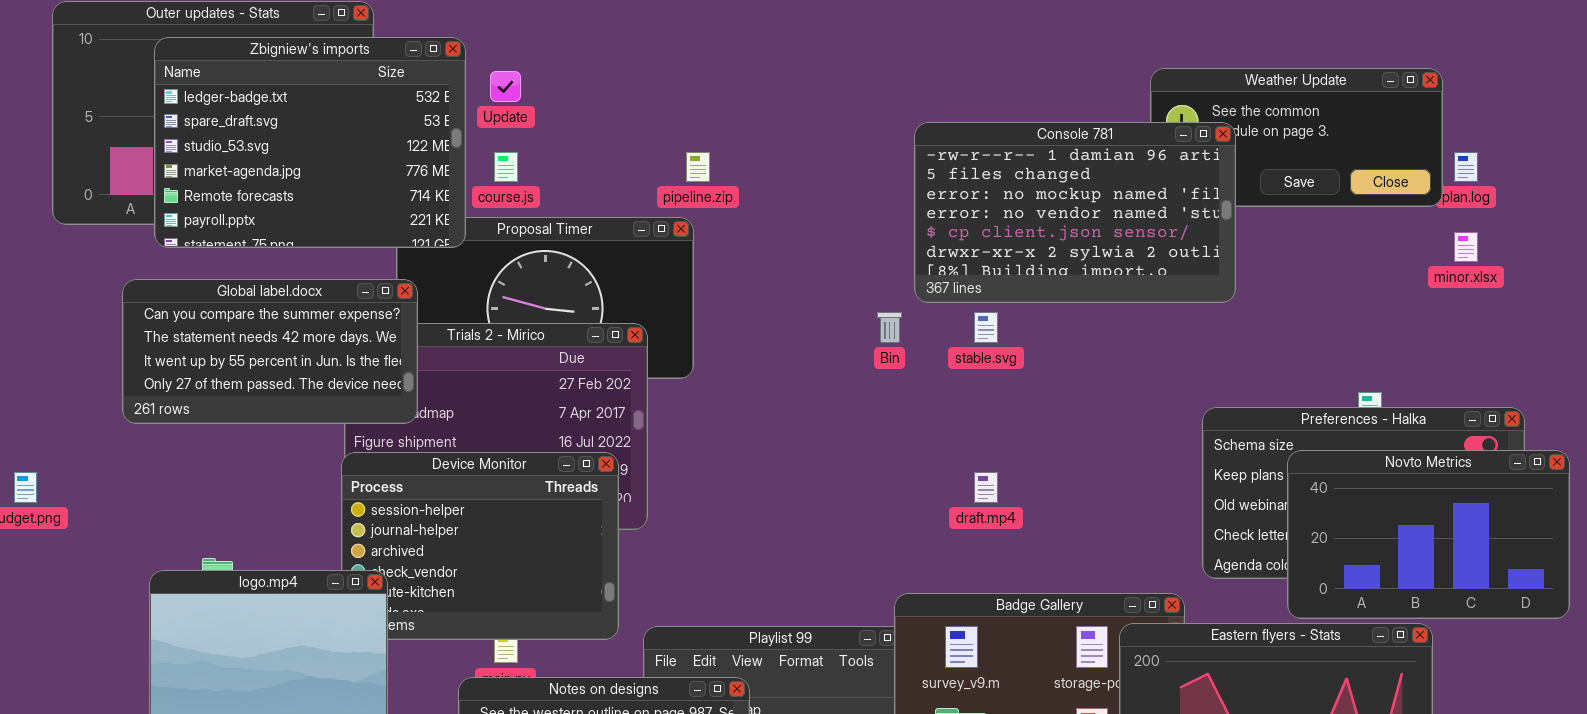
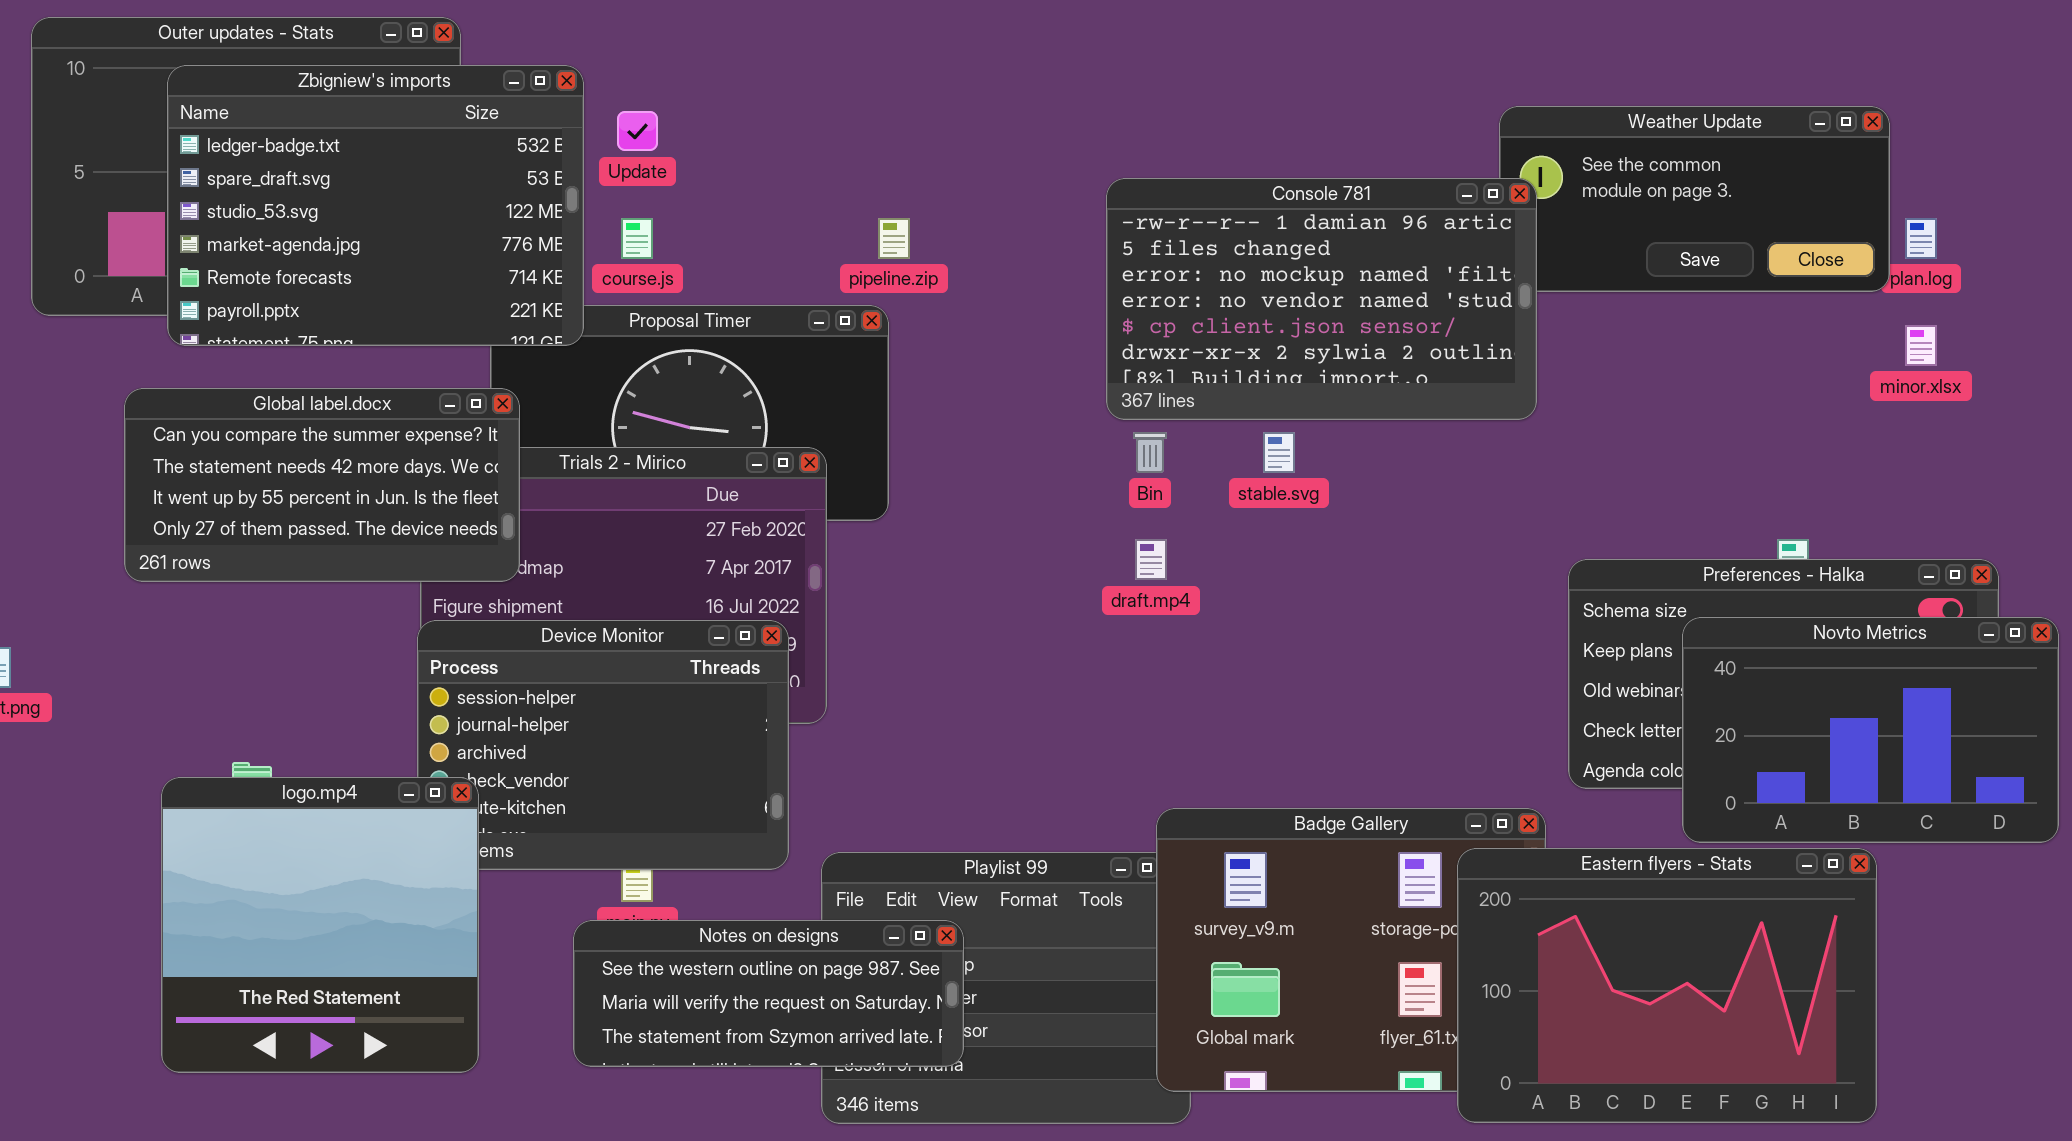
Console 781: [914,122,1236,303] -> [1106,178,1537,420], moved
draft.mp4: [974,472,998,503] -> [1135,539,1167,580], moved

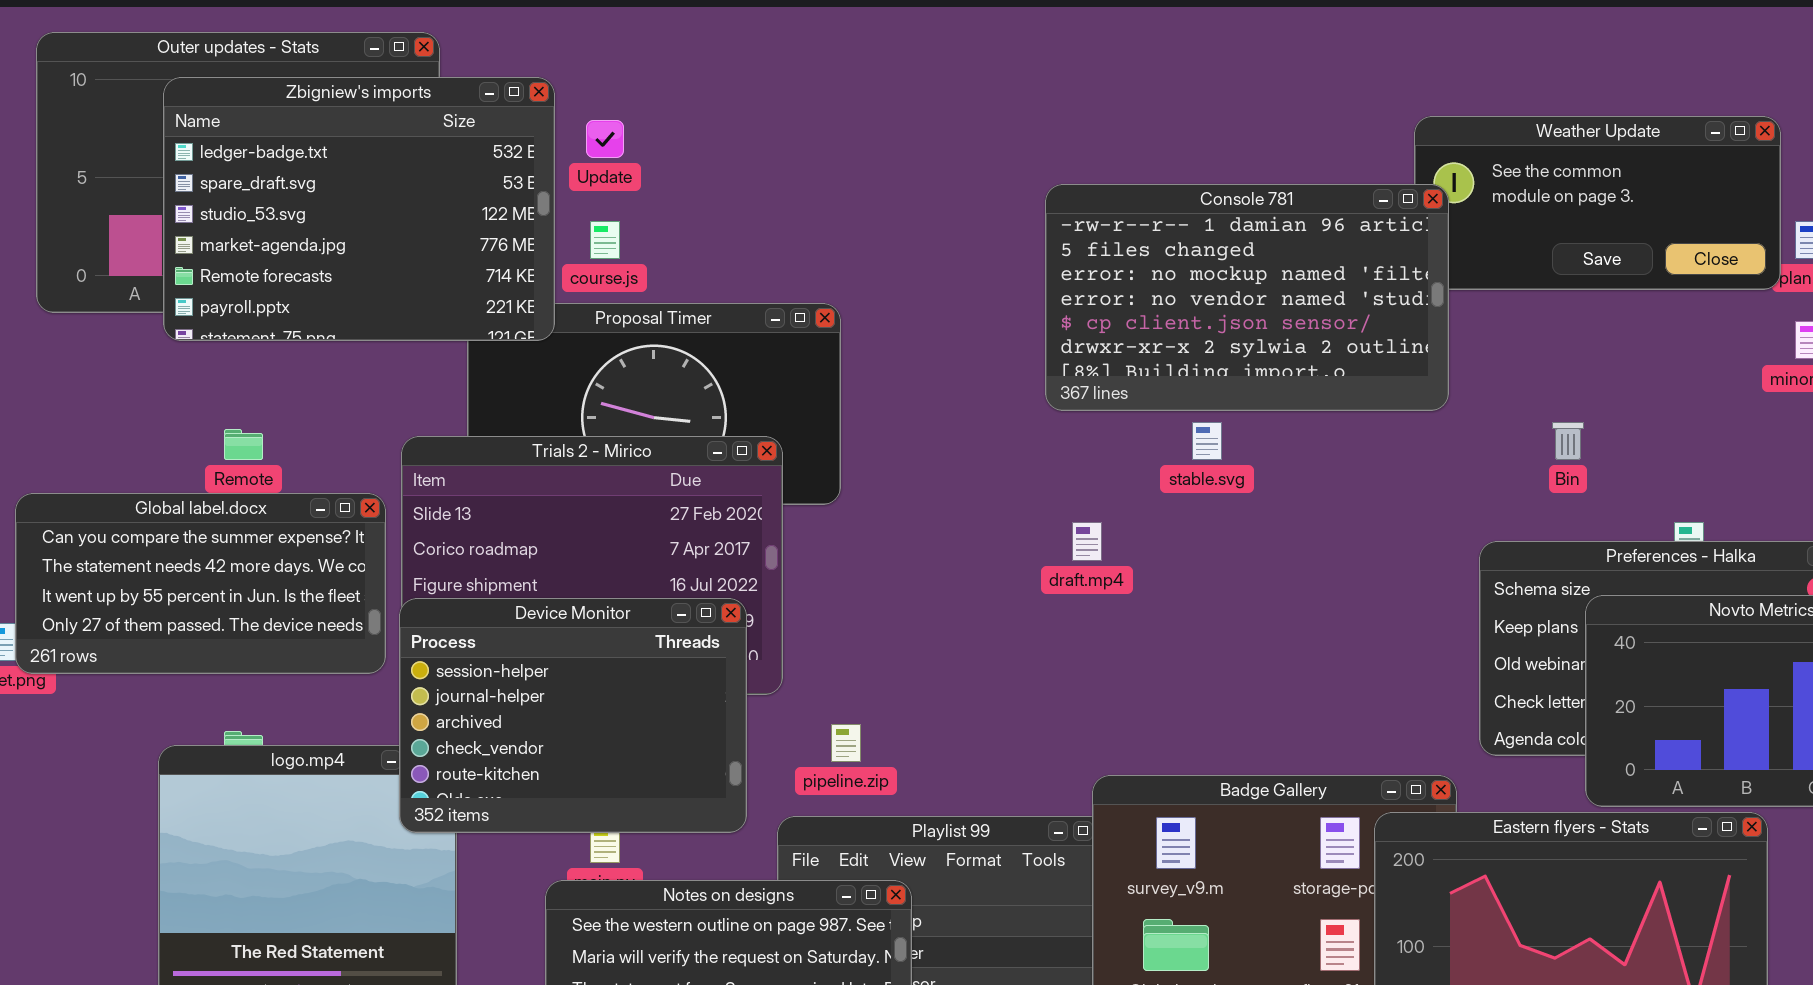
pipeline.zip: [878,218,910,259] -> [831,724,861,762], moved
Global label.docx: [124,388,520,582] -> [15,493,386,674], moved
Bin: [1133,432,1167,473] -> [1552,422,1584,460], moved
Device Monitor: [417,620,789,870] -> [399,598,747,833], raised

